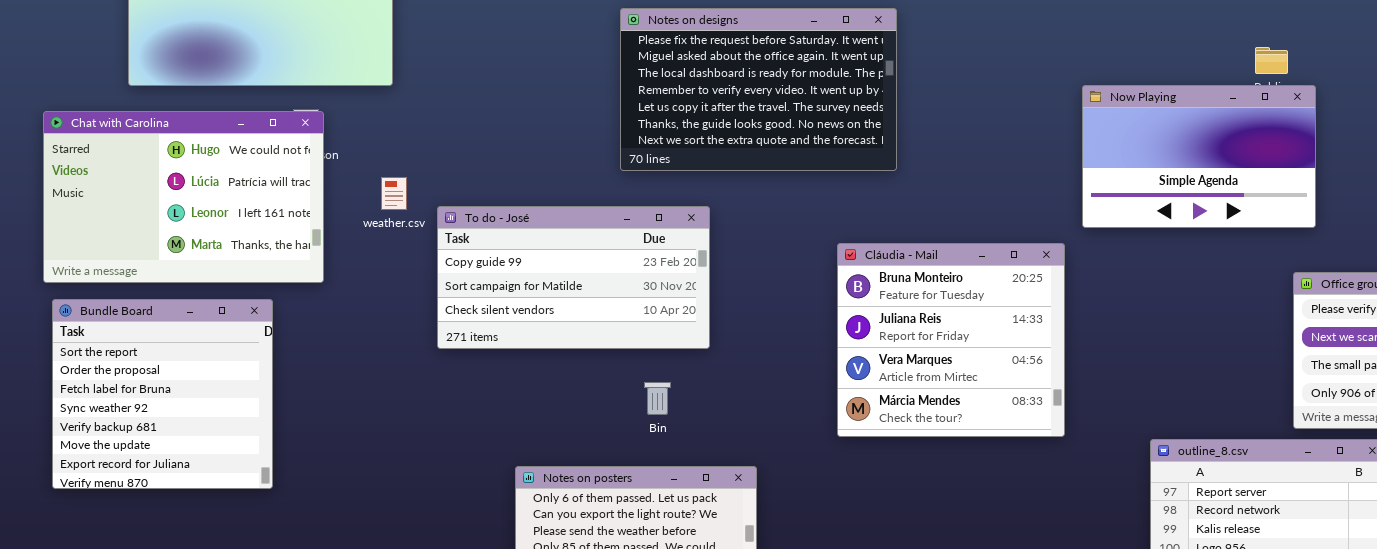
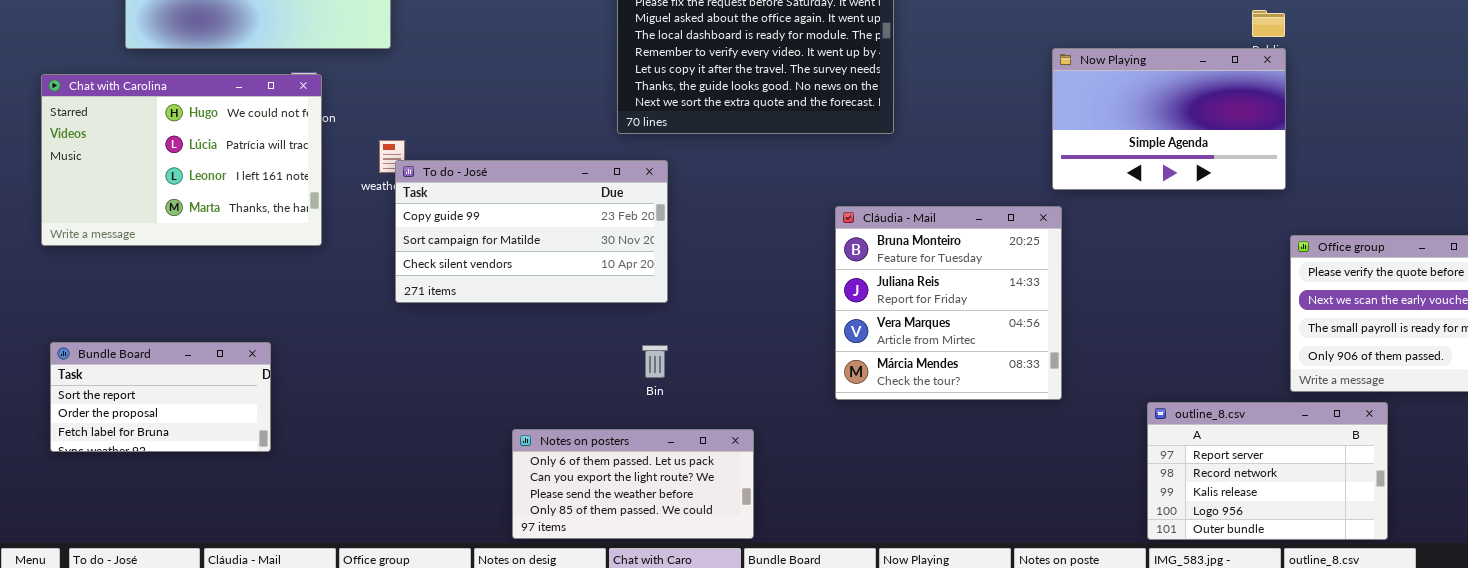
Now Playing: [1082,85,1316,228] -> [1052,48,1286,190], moved
To do - José: [437,206,710,349] -> [395,160,668,303], moved
Bundle Board: [52,299,273,489] -> [50,342,271,452], resized

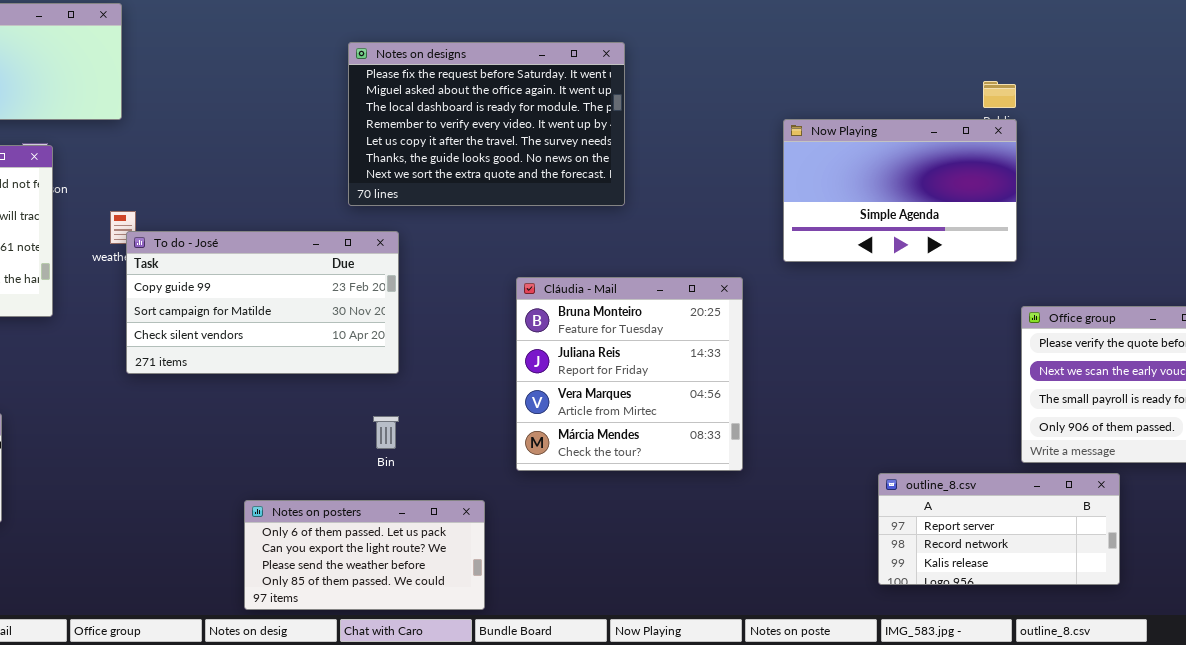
Cláudia - Mail: [835,206,1062,400] -> [516,277,743,471], moved
outline_8.csv: [1147,402,1388,540] -> [878,473,1120,585], resized

